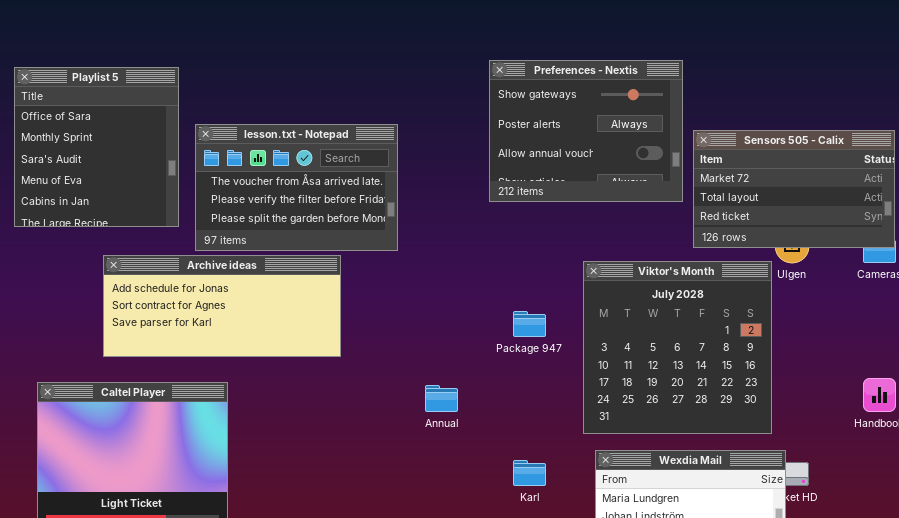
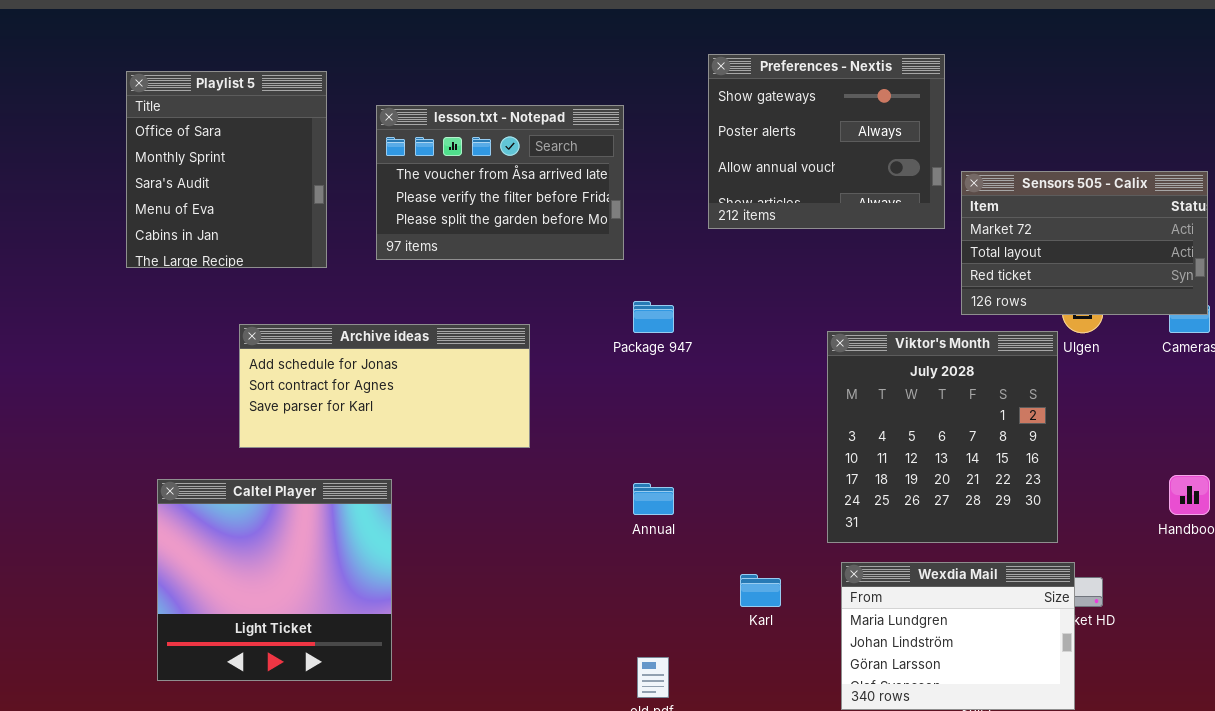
Preferences - Nextis: [489,60,683,202] -> [708,54,945,229], moved
Playlist 5: [14,67,179,227] -> [126,71,327,268], moved
lesson.txt - Notepad: [195,124,398,251] -> [376,105,624,260], moved
Package 947: [513,311,546,337] -> [633,301,674,333], moved

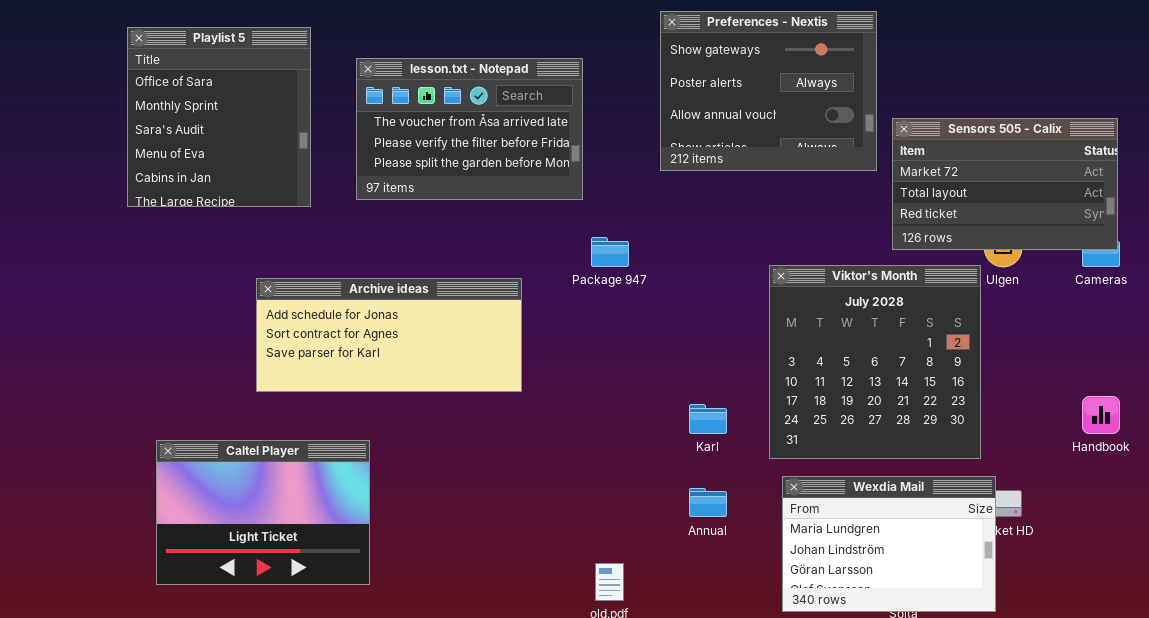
Archive ideas: [239,324,530,448] -> [256,278,522,392], moved
Caltel Player: [157,479,392,681] -> [156,440,370,585], resized
Annual: [633,483,674,515] -> [689,488,727,517], moved
Karl: [740,574,781,607] -> [689,404,727,434], moved

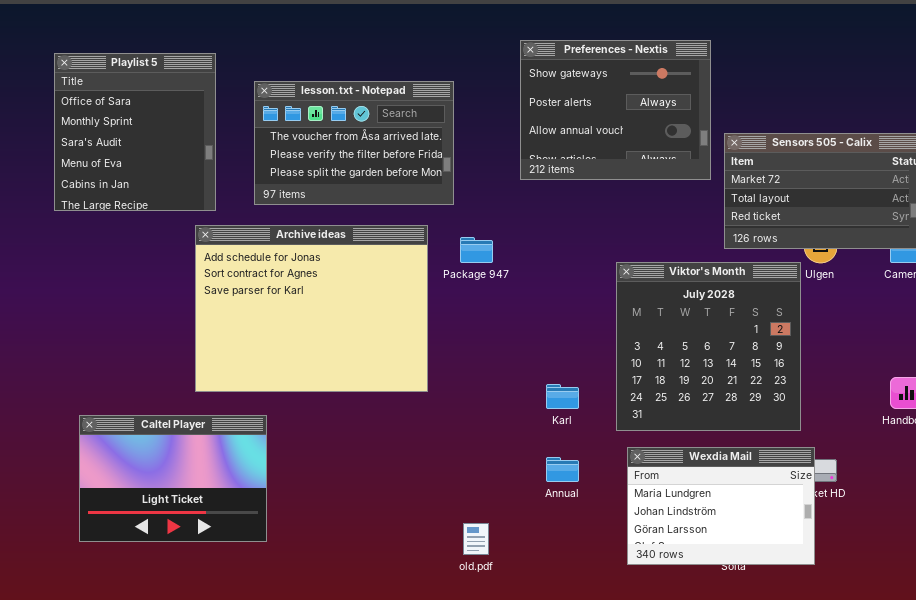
Archive ideas: [256,278,522,392] -> [195,225,428,392], moved, resized

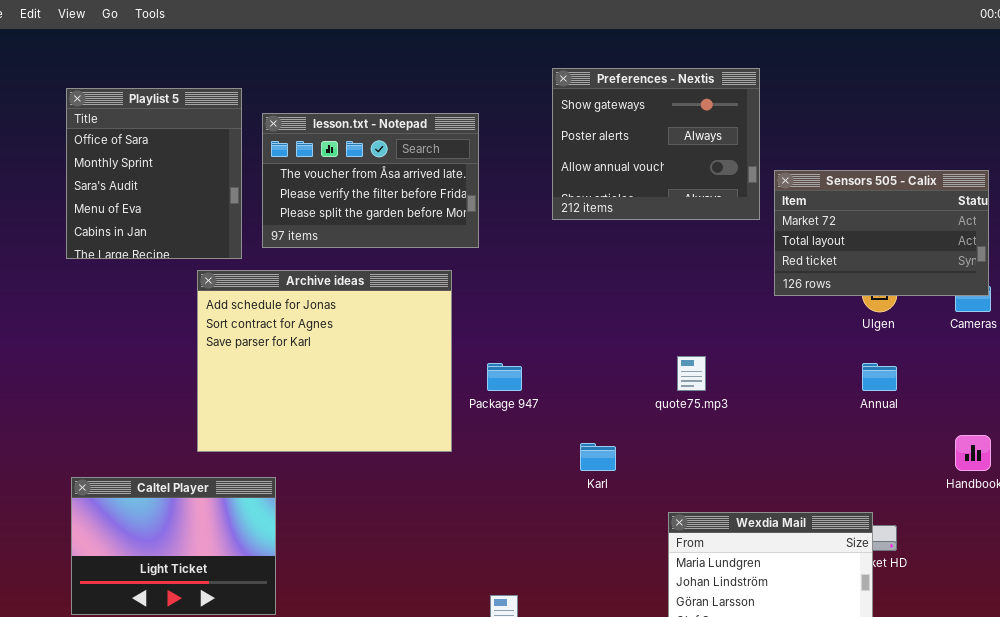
Playlist 5: [54,53,216,211] -> [66,88,242,259], moved
Package 947: [460,237,493,263] -> [487,363,522,391], moved
Viktor's Month: [616,262,801,431] -> none, closed
Annual: [546,457,579,482] -> [862,363,897,391], moved

